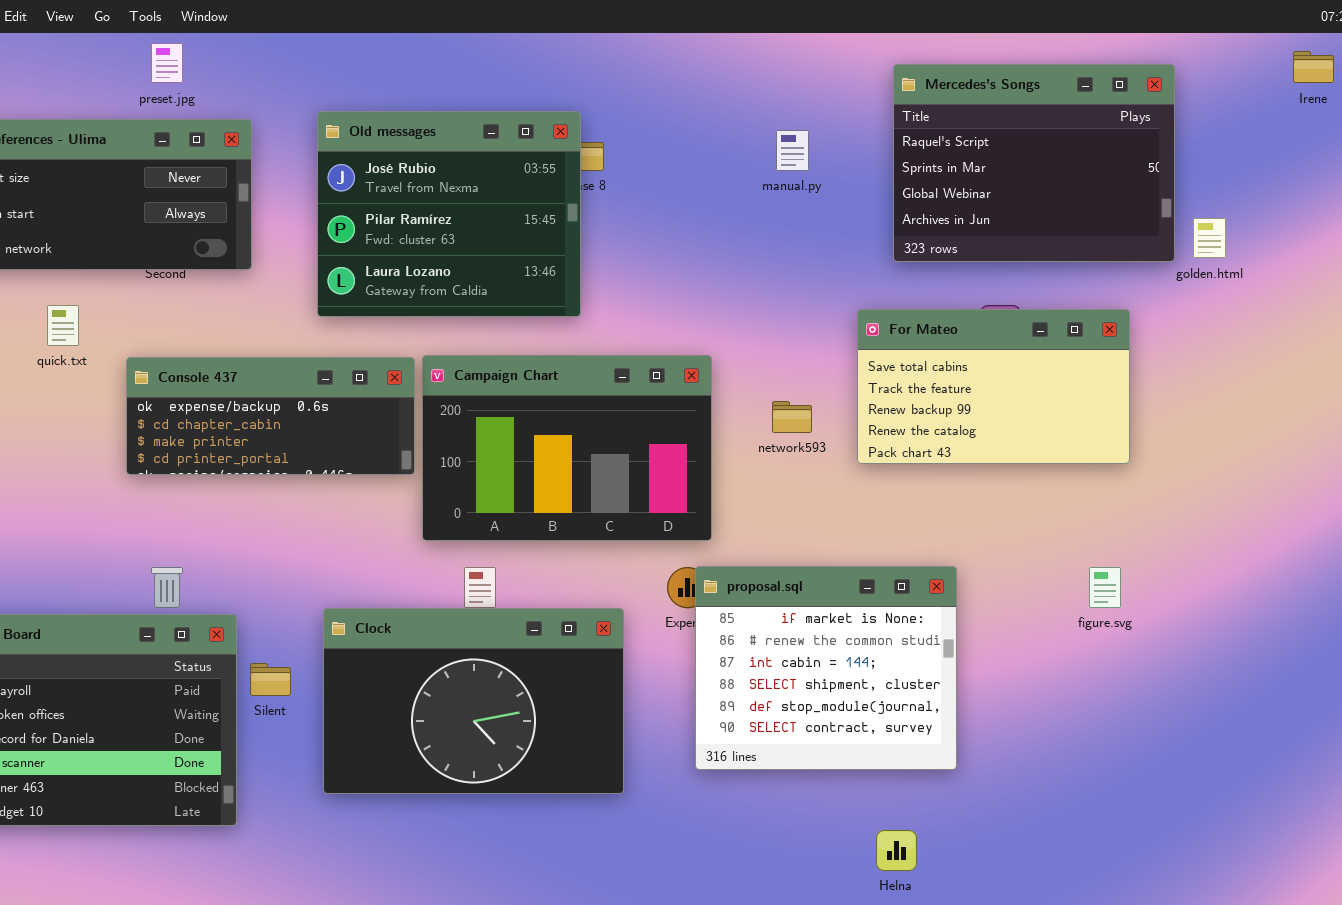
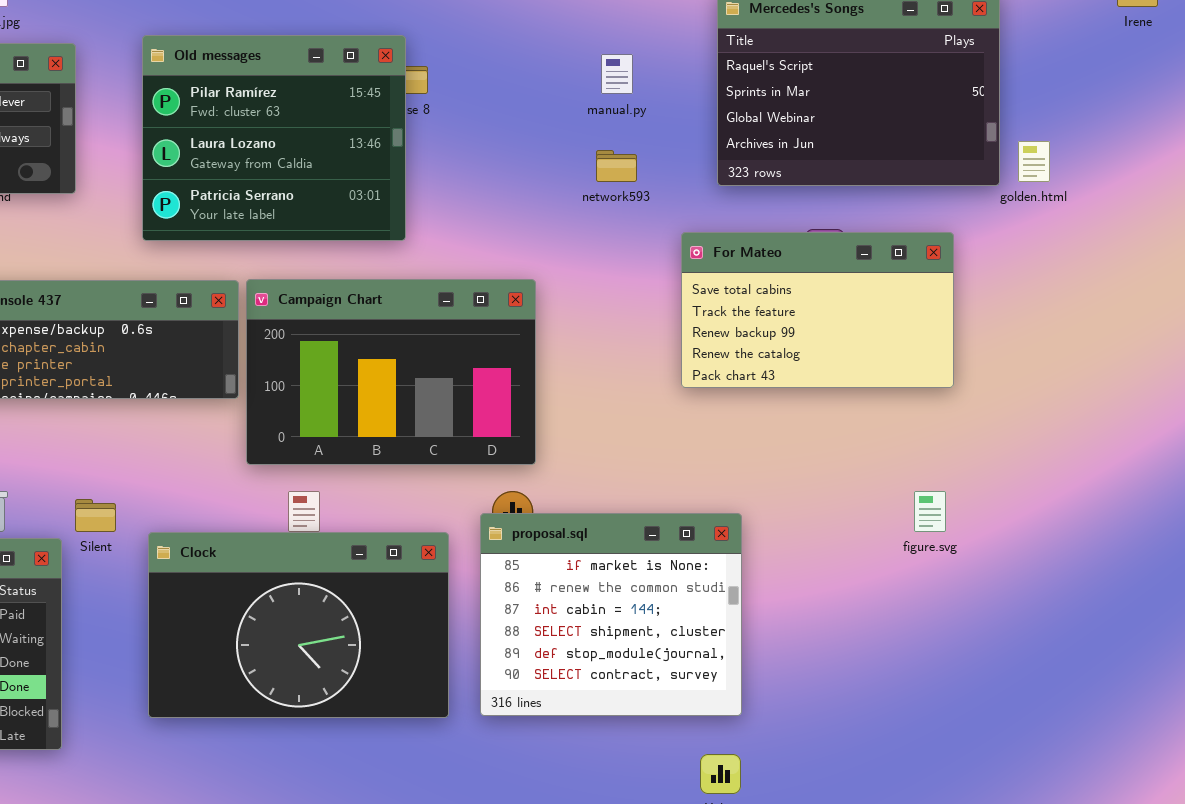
Old messages: [317,111,581,317] -> [142,35,406,241], scrolled down 1 row
network593: [772,401,812,433] -> [596,150,637,182], moved
proposal.sql: [695,566,957,770] -> [480,513,742,716], moved
Silent: [250,663,291,696] -> [75,499,116,532], moved

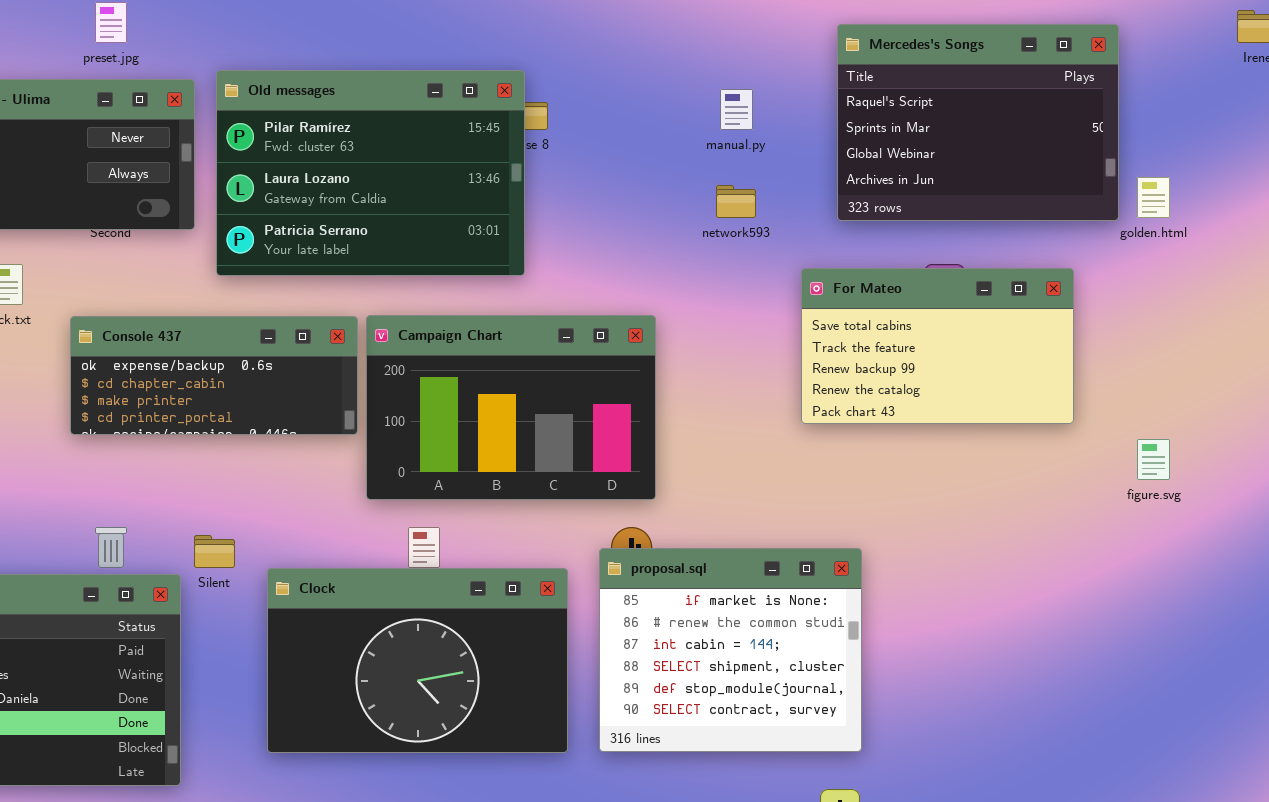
Old messages: [142,35,406,241] -> [216,70,525,276], resized
figure.svg: [914,491,946,532] -> [1137,439,1170,480], moved

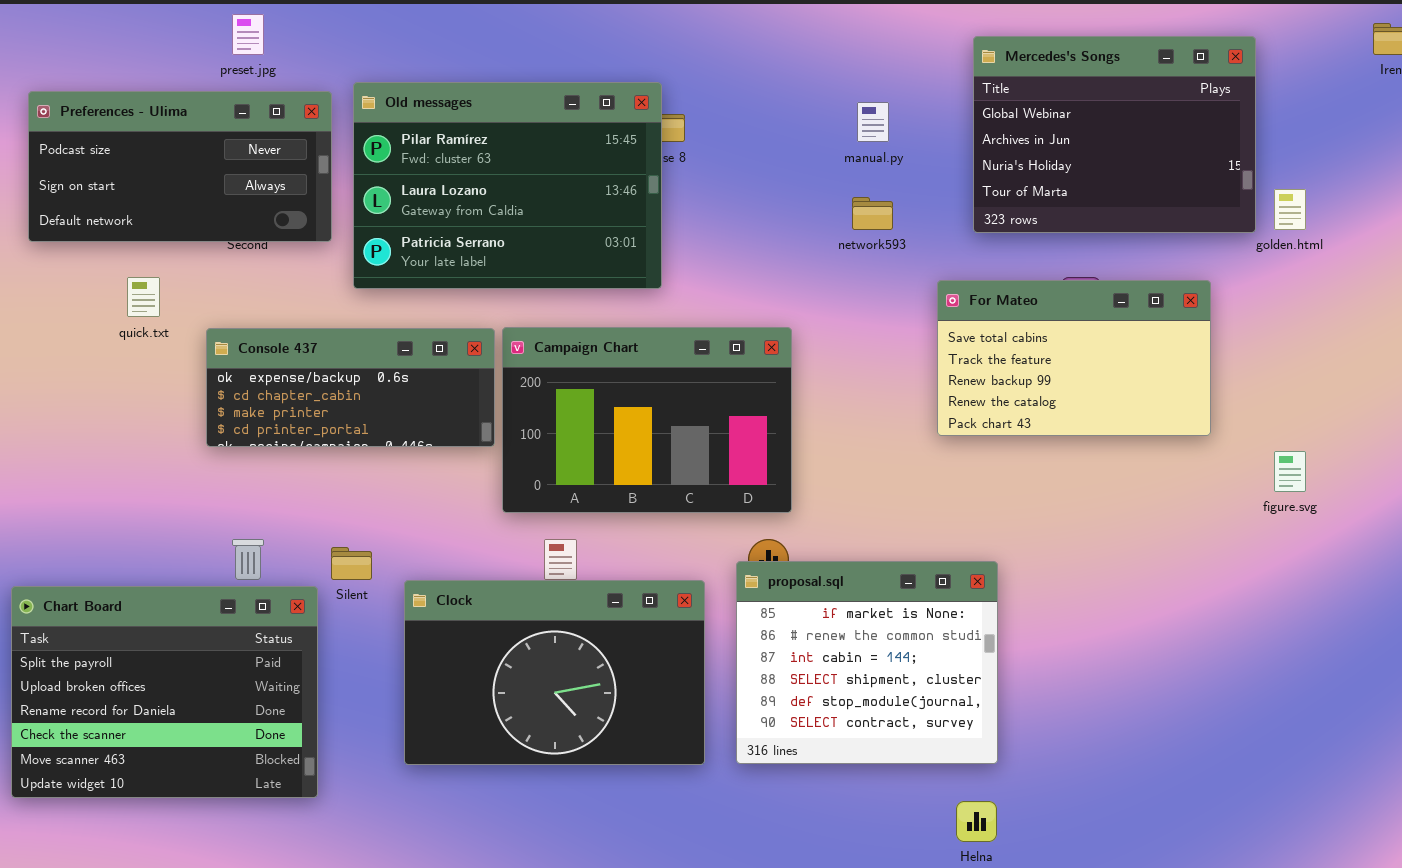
Mercedes's Songs: [837,24,1119,221] -> [973,36,1256,233], scrolled down 2 rows

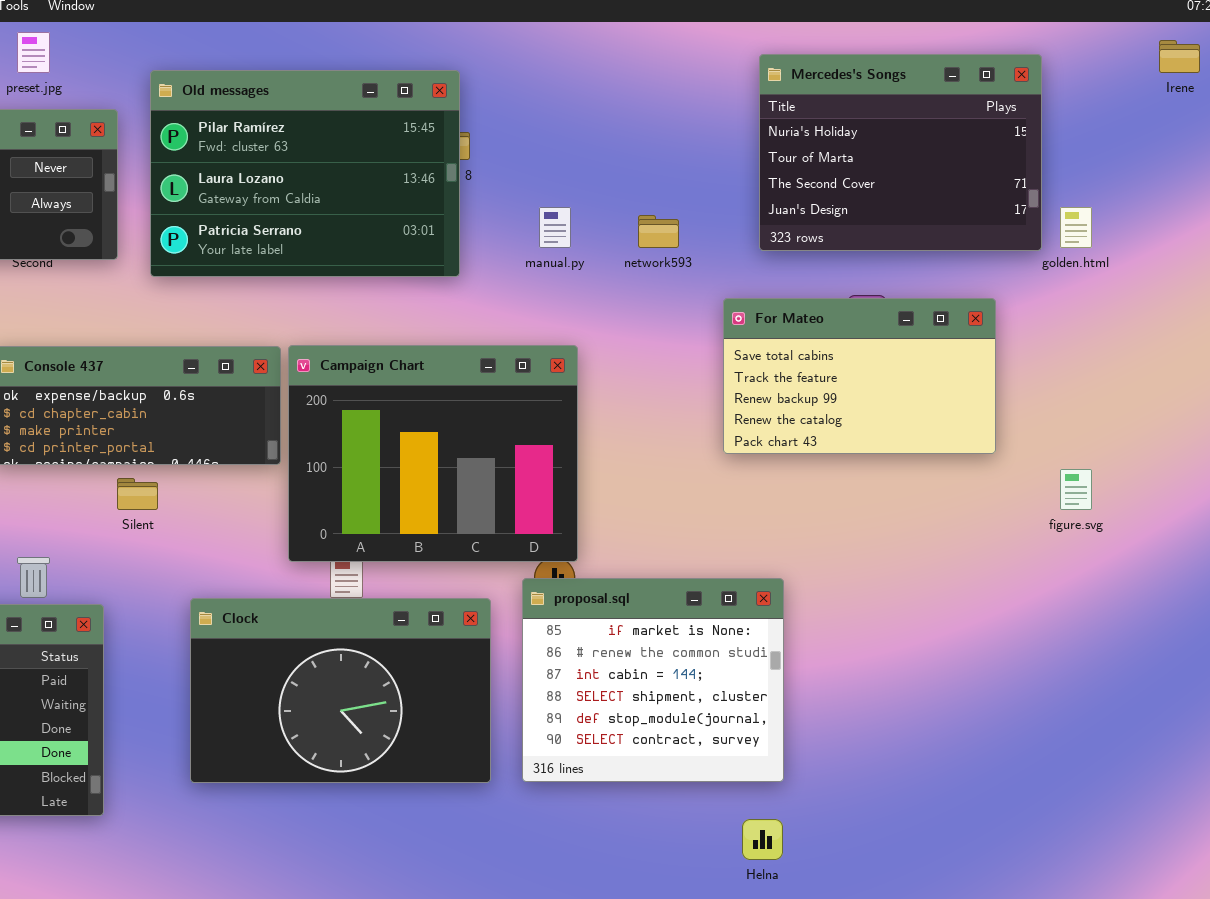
Mercedes's Songs: [973,36,1256,233] -> [759,54,1042,251], scrolled down 2 rows
Old messages: [353,82,662,289] -> [150,70,460,277], moved
manual.py: [857,102,889,142] -> [539,207,571,248], moved
Campaign Chart: [502,327,792,513] -> [288,345,578,562], resized
Silent: [331,547,372,580] -> [117,478,158,510], moved

